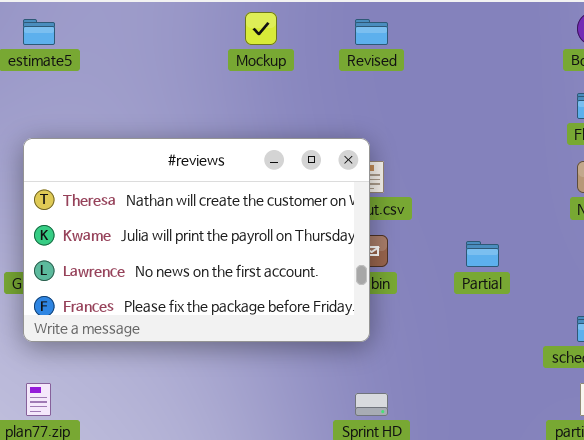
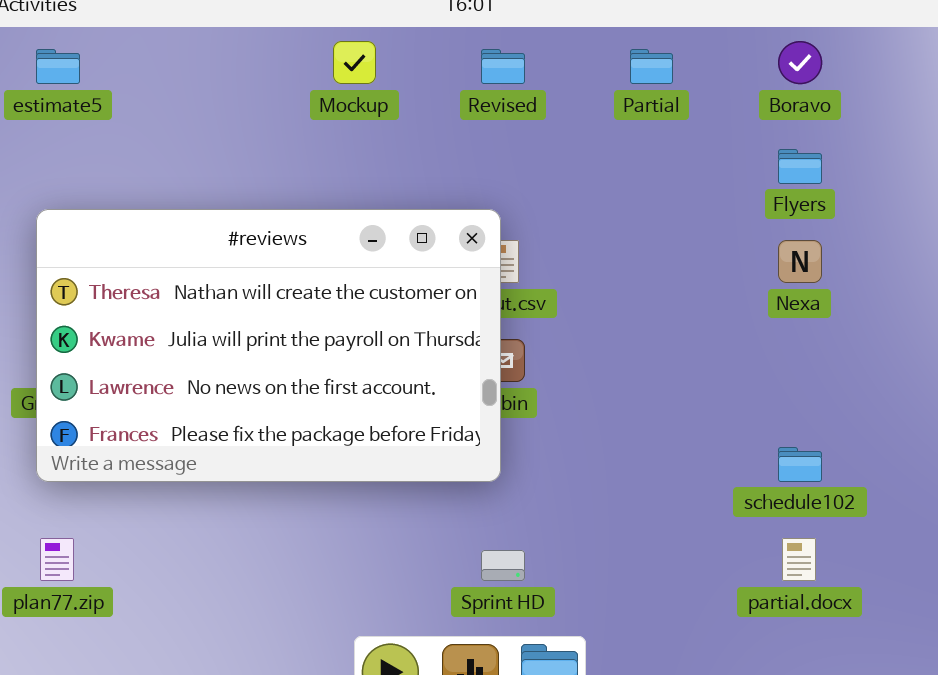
Partial: [466,241,499,267] -> [630,49,673,84], moved

